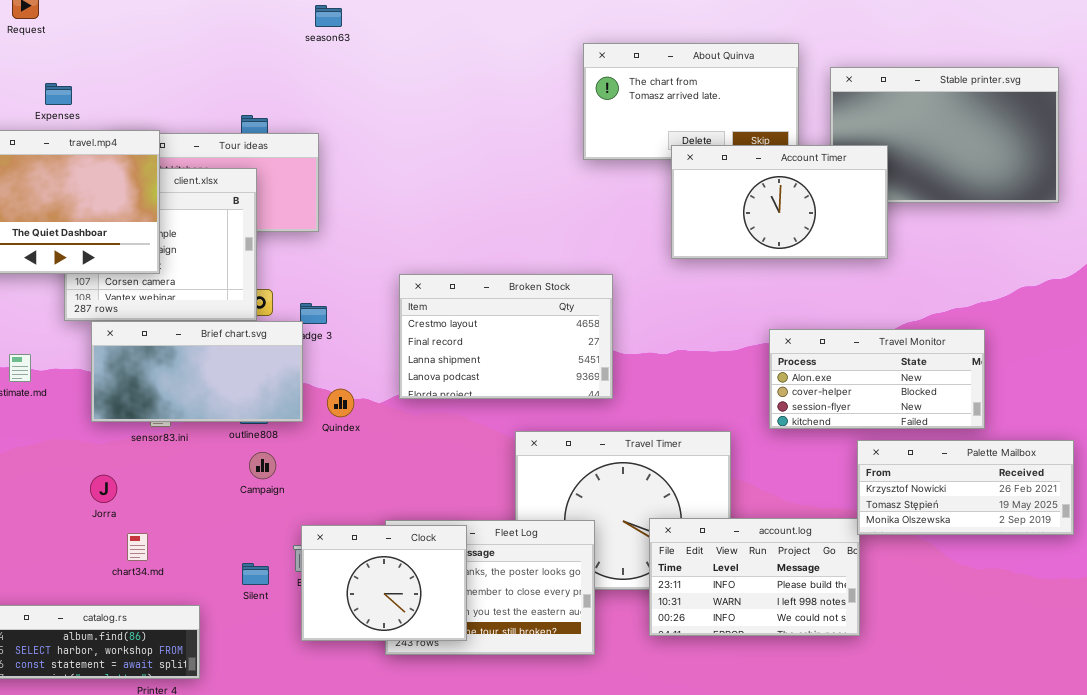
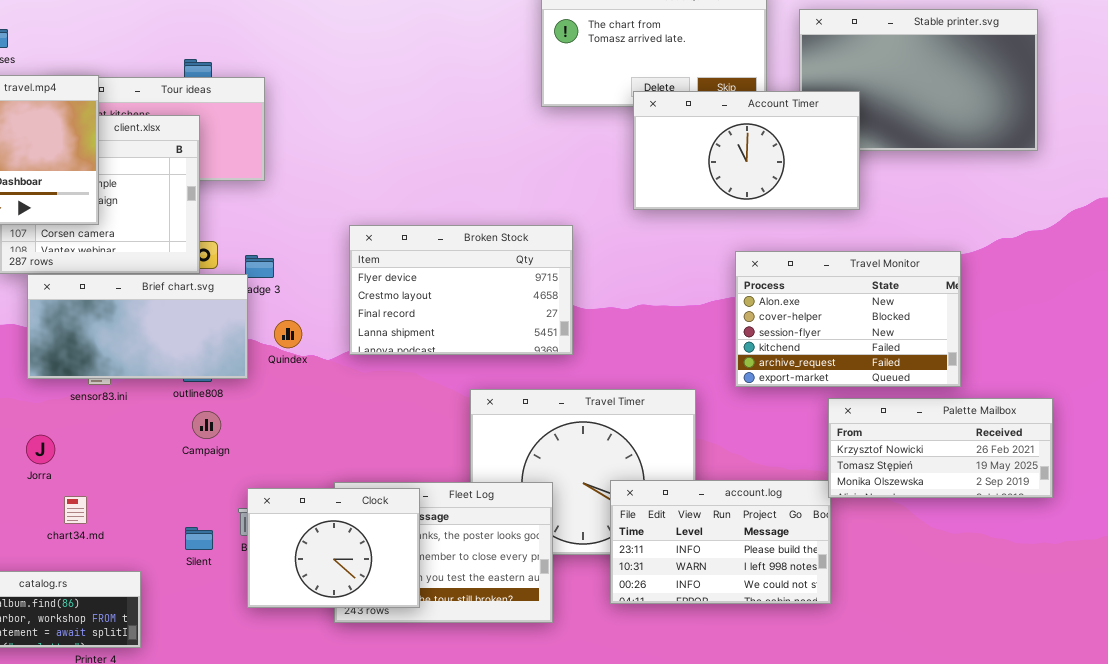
Broken Stock: [399,274,613,399] -> [349,225,573,355], scrolled up 1 row
Travel Monitor: [769,329,985,429] -> [735,251,961,387], resized
Quindex: [327,389,354,417] -> [274,320,302,348], moved

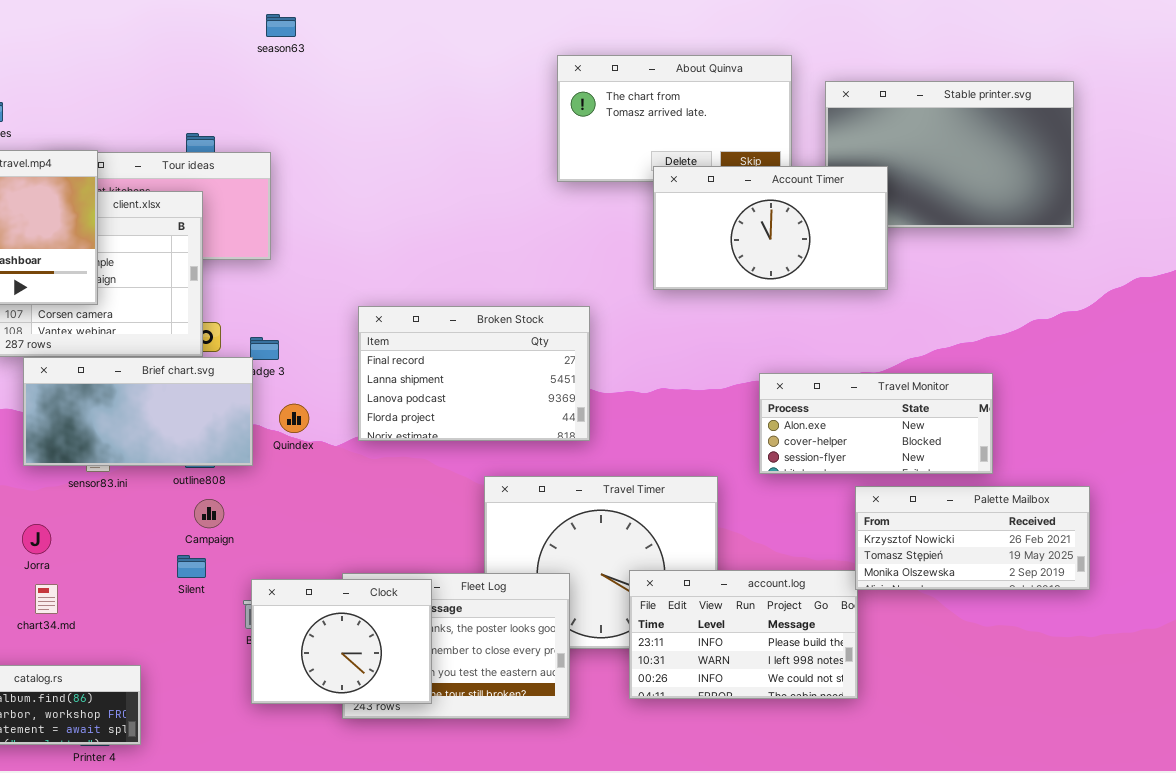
Broken Stock: [349,225,573,355] -> [358,306,590,441], scrolled down 2 rows
Travel Monitor: [735,251,961,387] -> [759,373,993,474], resized
chart34.md: [64,496,87,524] -> [35,584,58,614], moved
Silent: [185,527,213,550] -> [177,555,206,578], moved

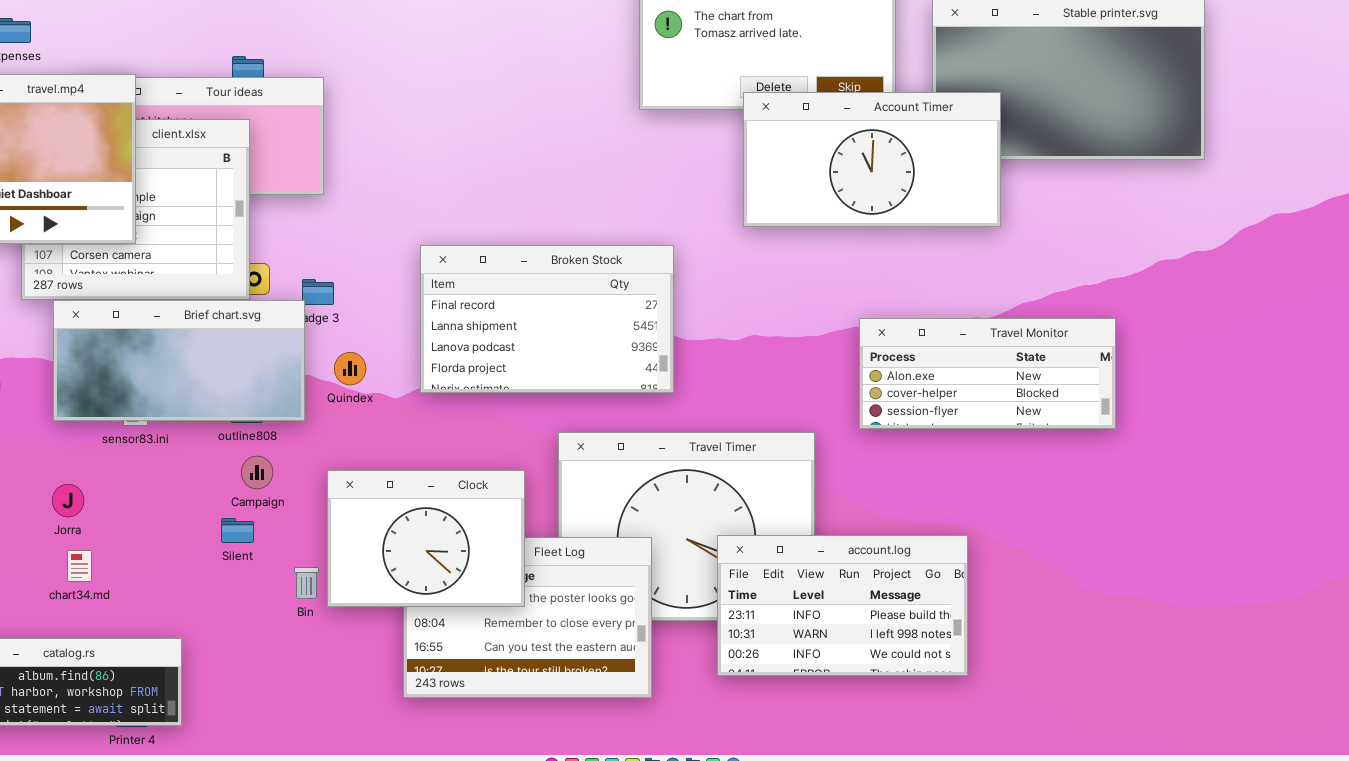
Palette Mailbox: [855,486,1090,590] -> none, closed
Clock: [251,579,432,704] -> [327,470,525,607], moved

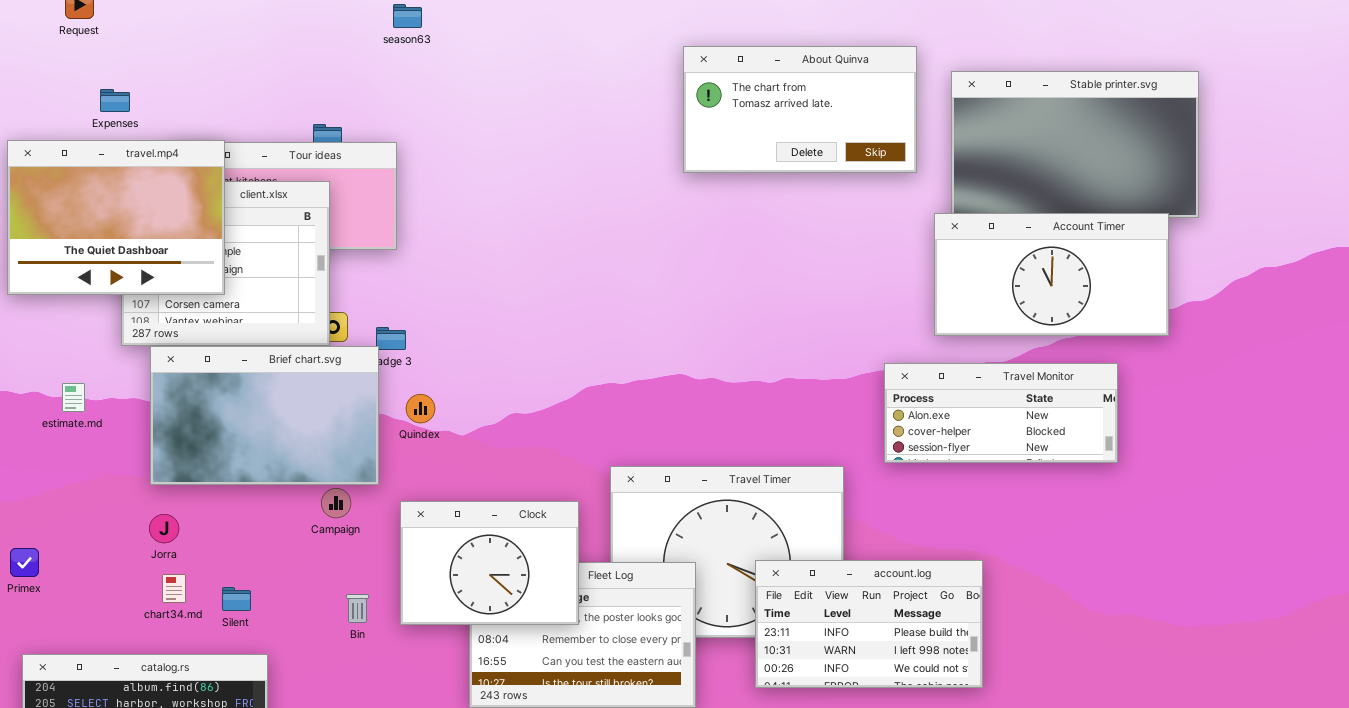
Account Timer: [743,92,1001,227] -> [934,213,1169,336], moved
Broken Stock: [420,245,674,393] -> none, closed
Brief chart.svg: [53,300,305,421] -> [150,346,379,485], resized
Silent: [221,518,254,543] -> [222,587,251,611], moved
Bin: [294,567,319,599] -> [346,594,369,623], moved

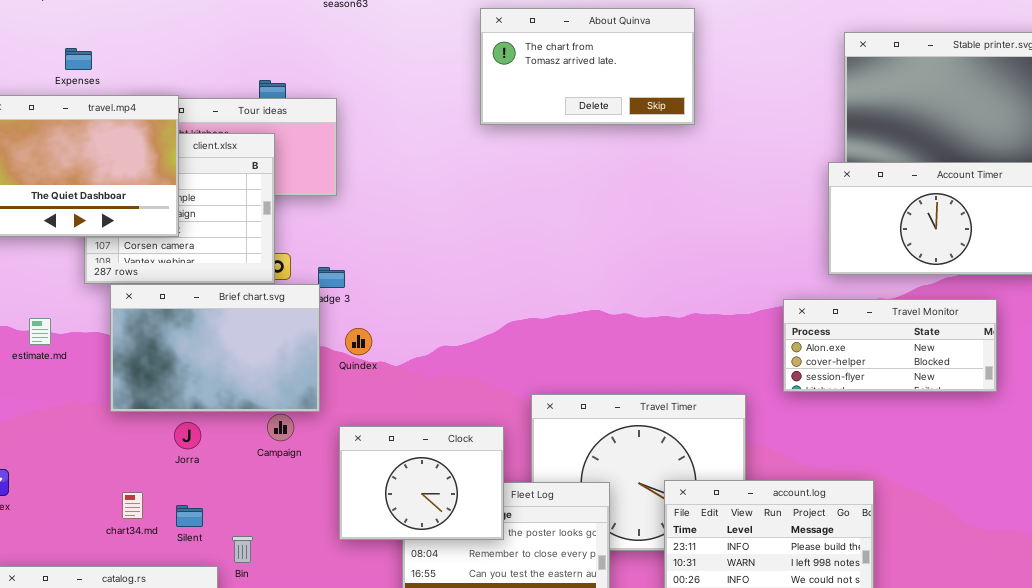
About Quinva: [683,46,917,173] -> [480,8,695,125], moved
Jorra: [149,514,179,543] -> [174,422,201,449], moved
Bin: [346,594,369,623] -> [232,536,253,563], moved

